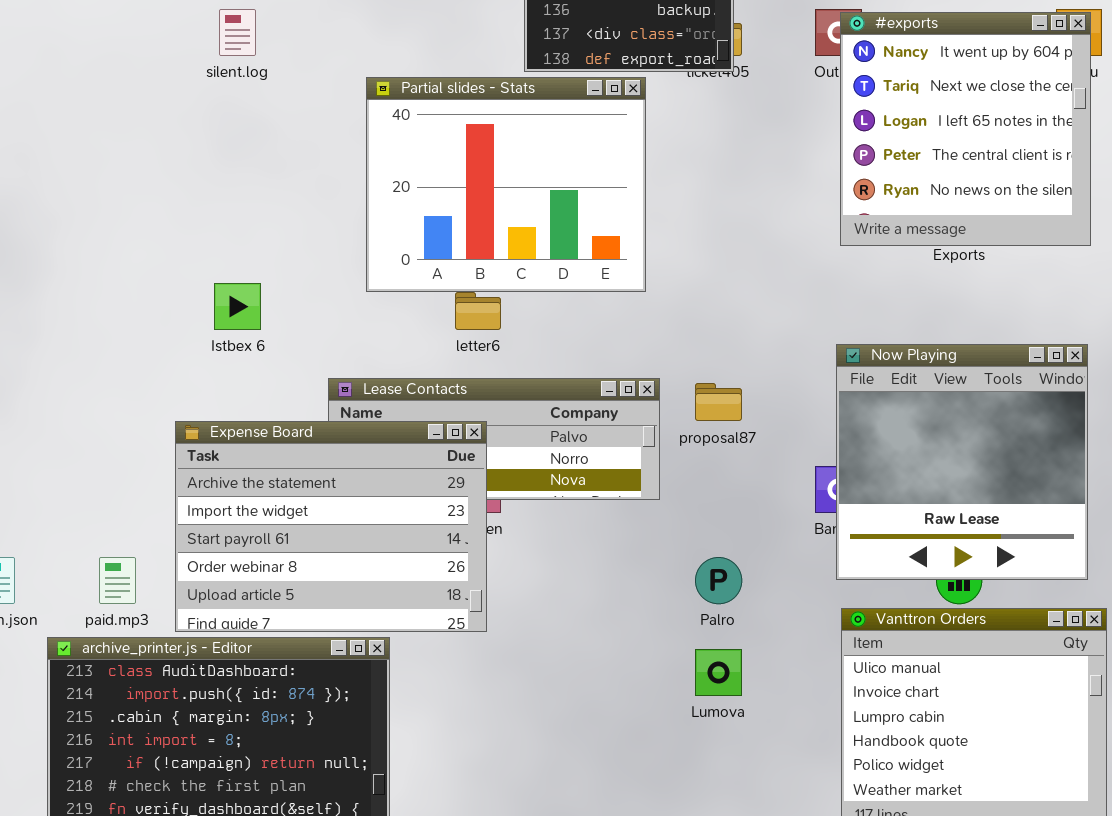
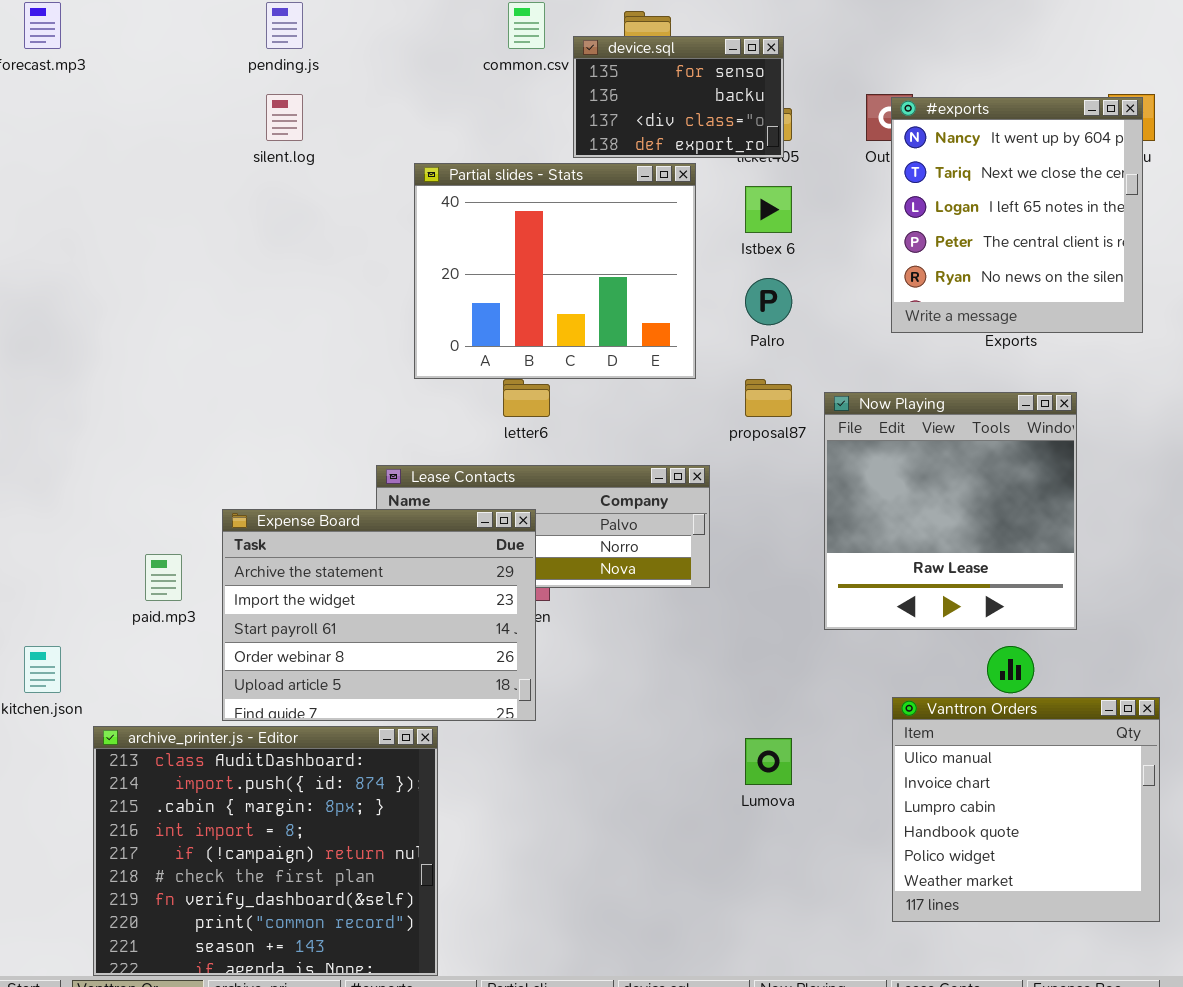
Istbex 6: [214,283,261,330] -> [745,186,792,233], moved
Now Playing: [836,344,1088,580] -> [824,392,1077,630], moved
proposal87: [695,383,742,421] -> [745,379,792,417], moved
paid.mp3: [99,557,136,604] -> [145,554,182,601], moved
Palro: [695,557,742,604] -> [745,278,792,325], moved

